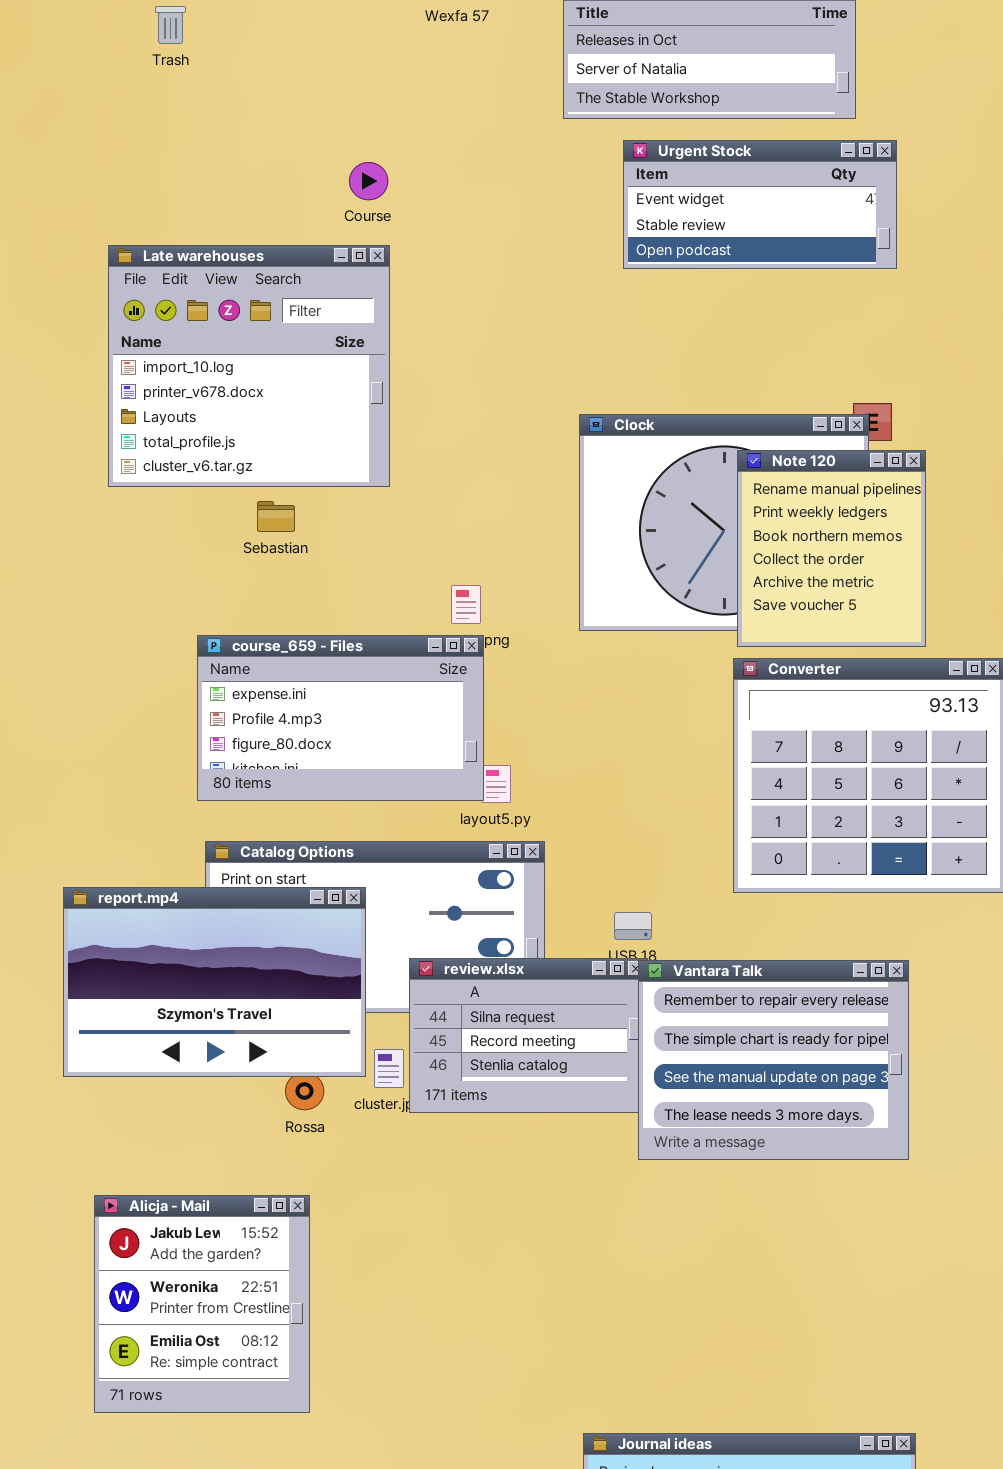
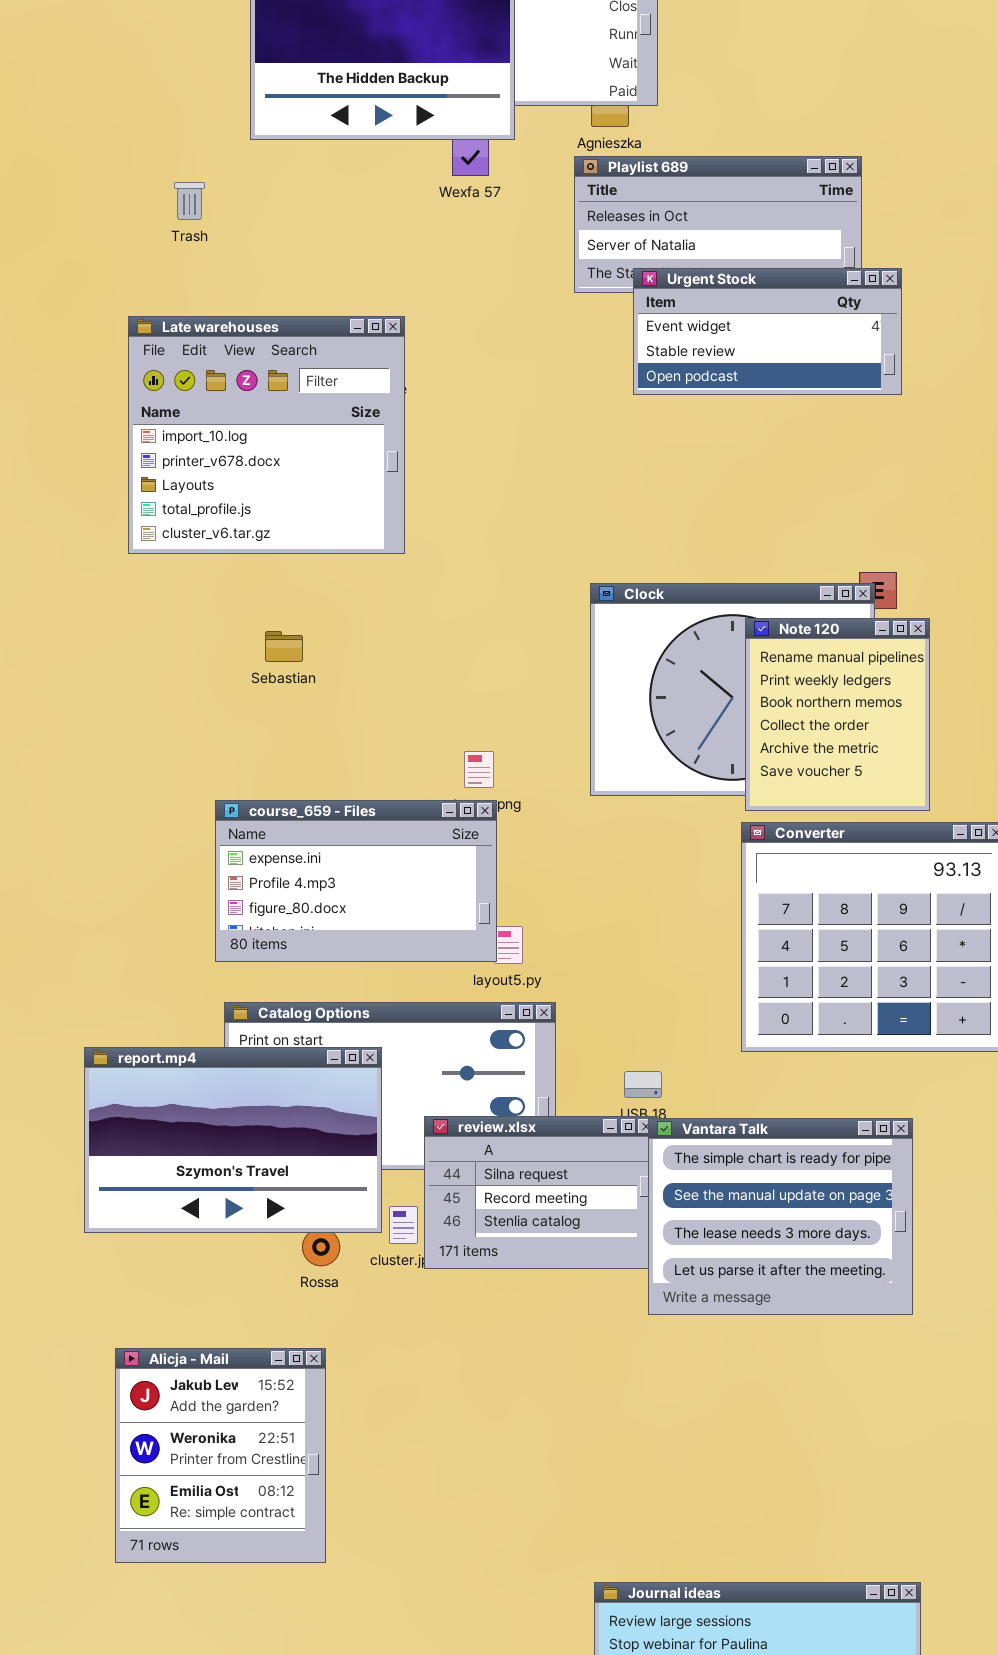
Urgent Stock: [623,140,897,269] -> [633,268,902,395], moved
Late warehouses: [108,245,390,487] -> [128,316,405,554], moved
Sebastian: [257,501,295,532] -> [265,631,303,662], moved
Vantara Talk: [638,960,909,1160] -> [648,1118,913,1315], scrolled down 1 row

